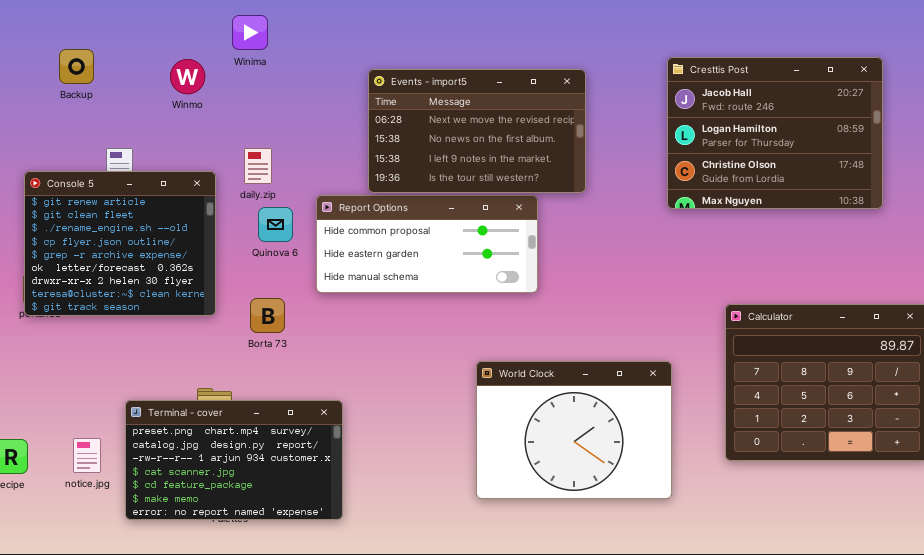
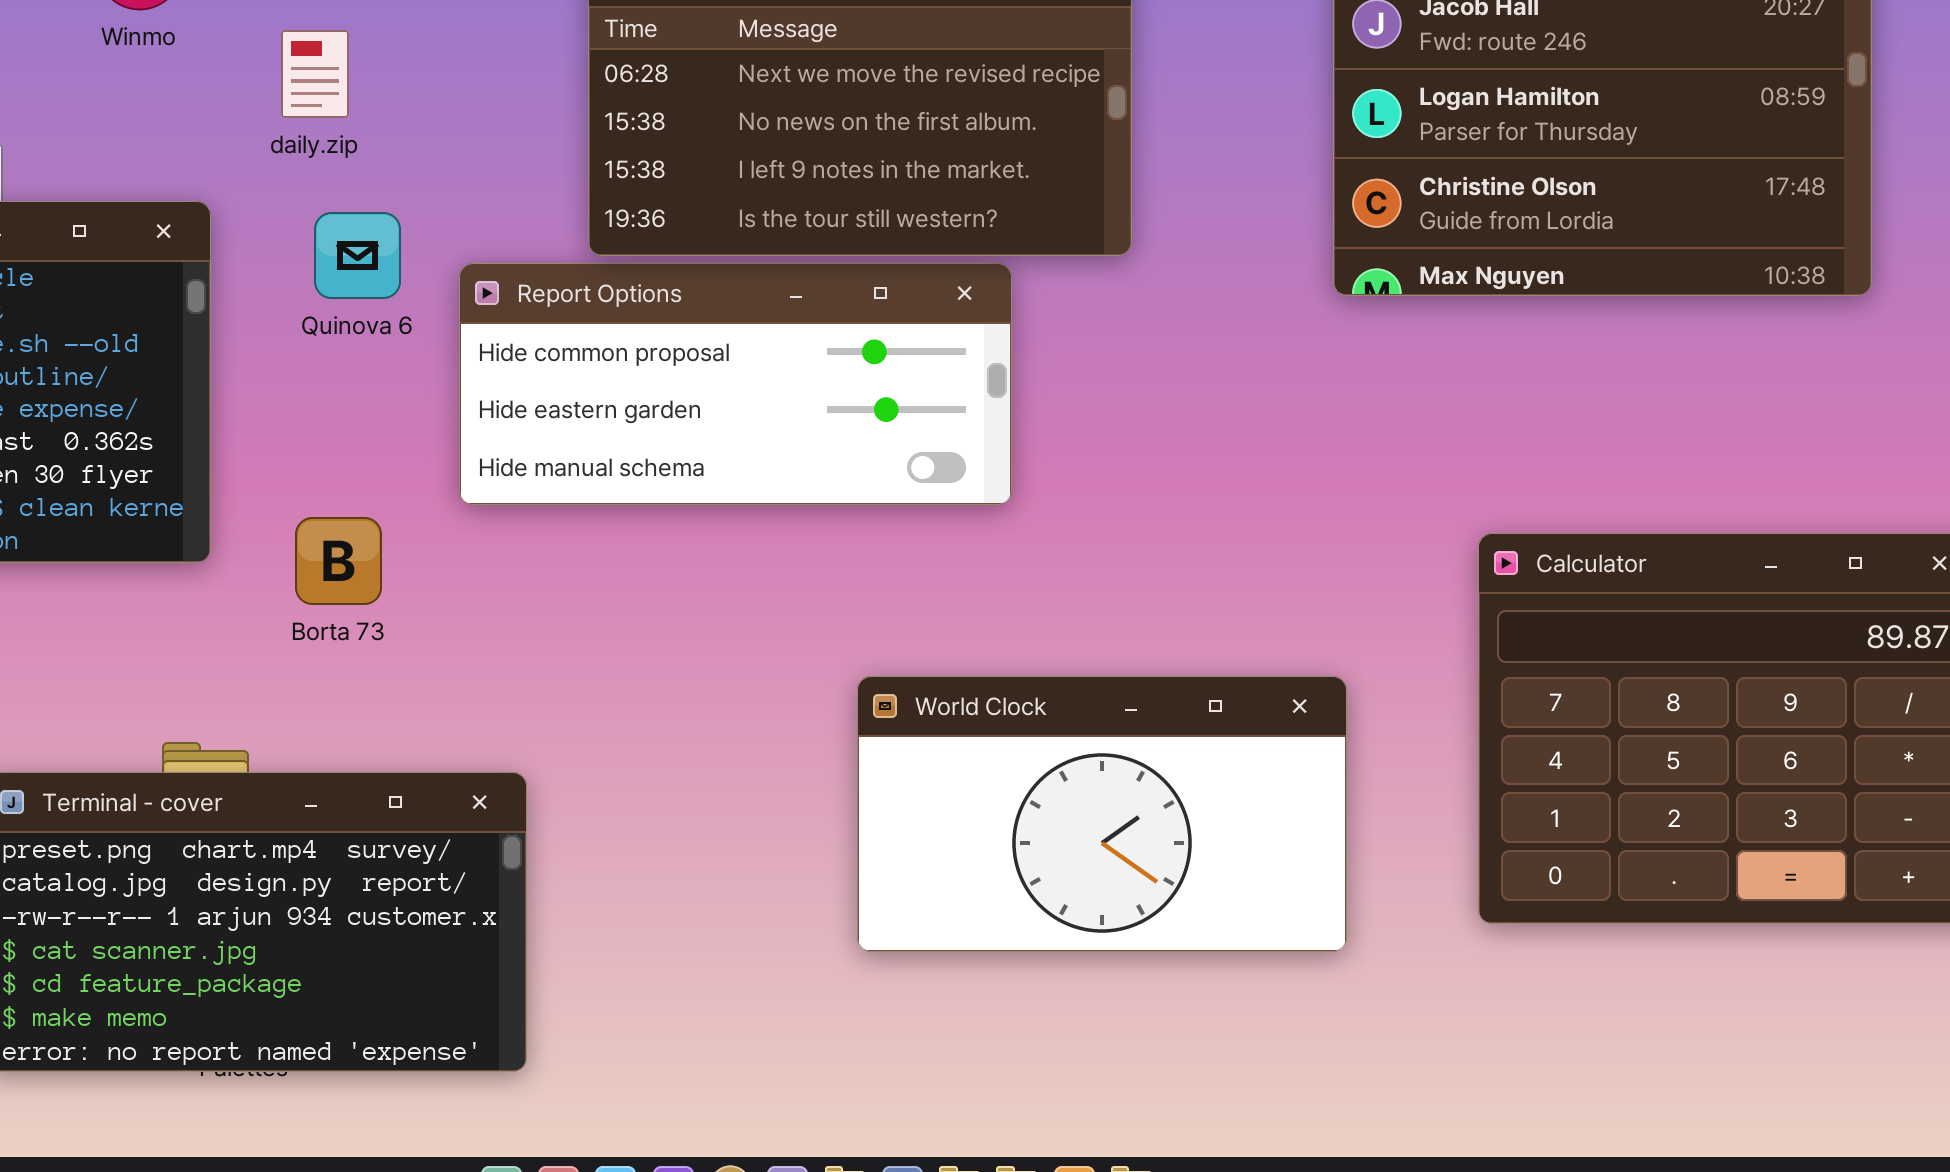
daily.zip: [244,148,272,184] -> [281,30,349,118], moved
Quinova 6: [258,207,293,242] -> [314,212,401,299], moved
World Clock: [476,361,672,499] -> [857,676,1347,952], resized

